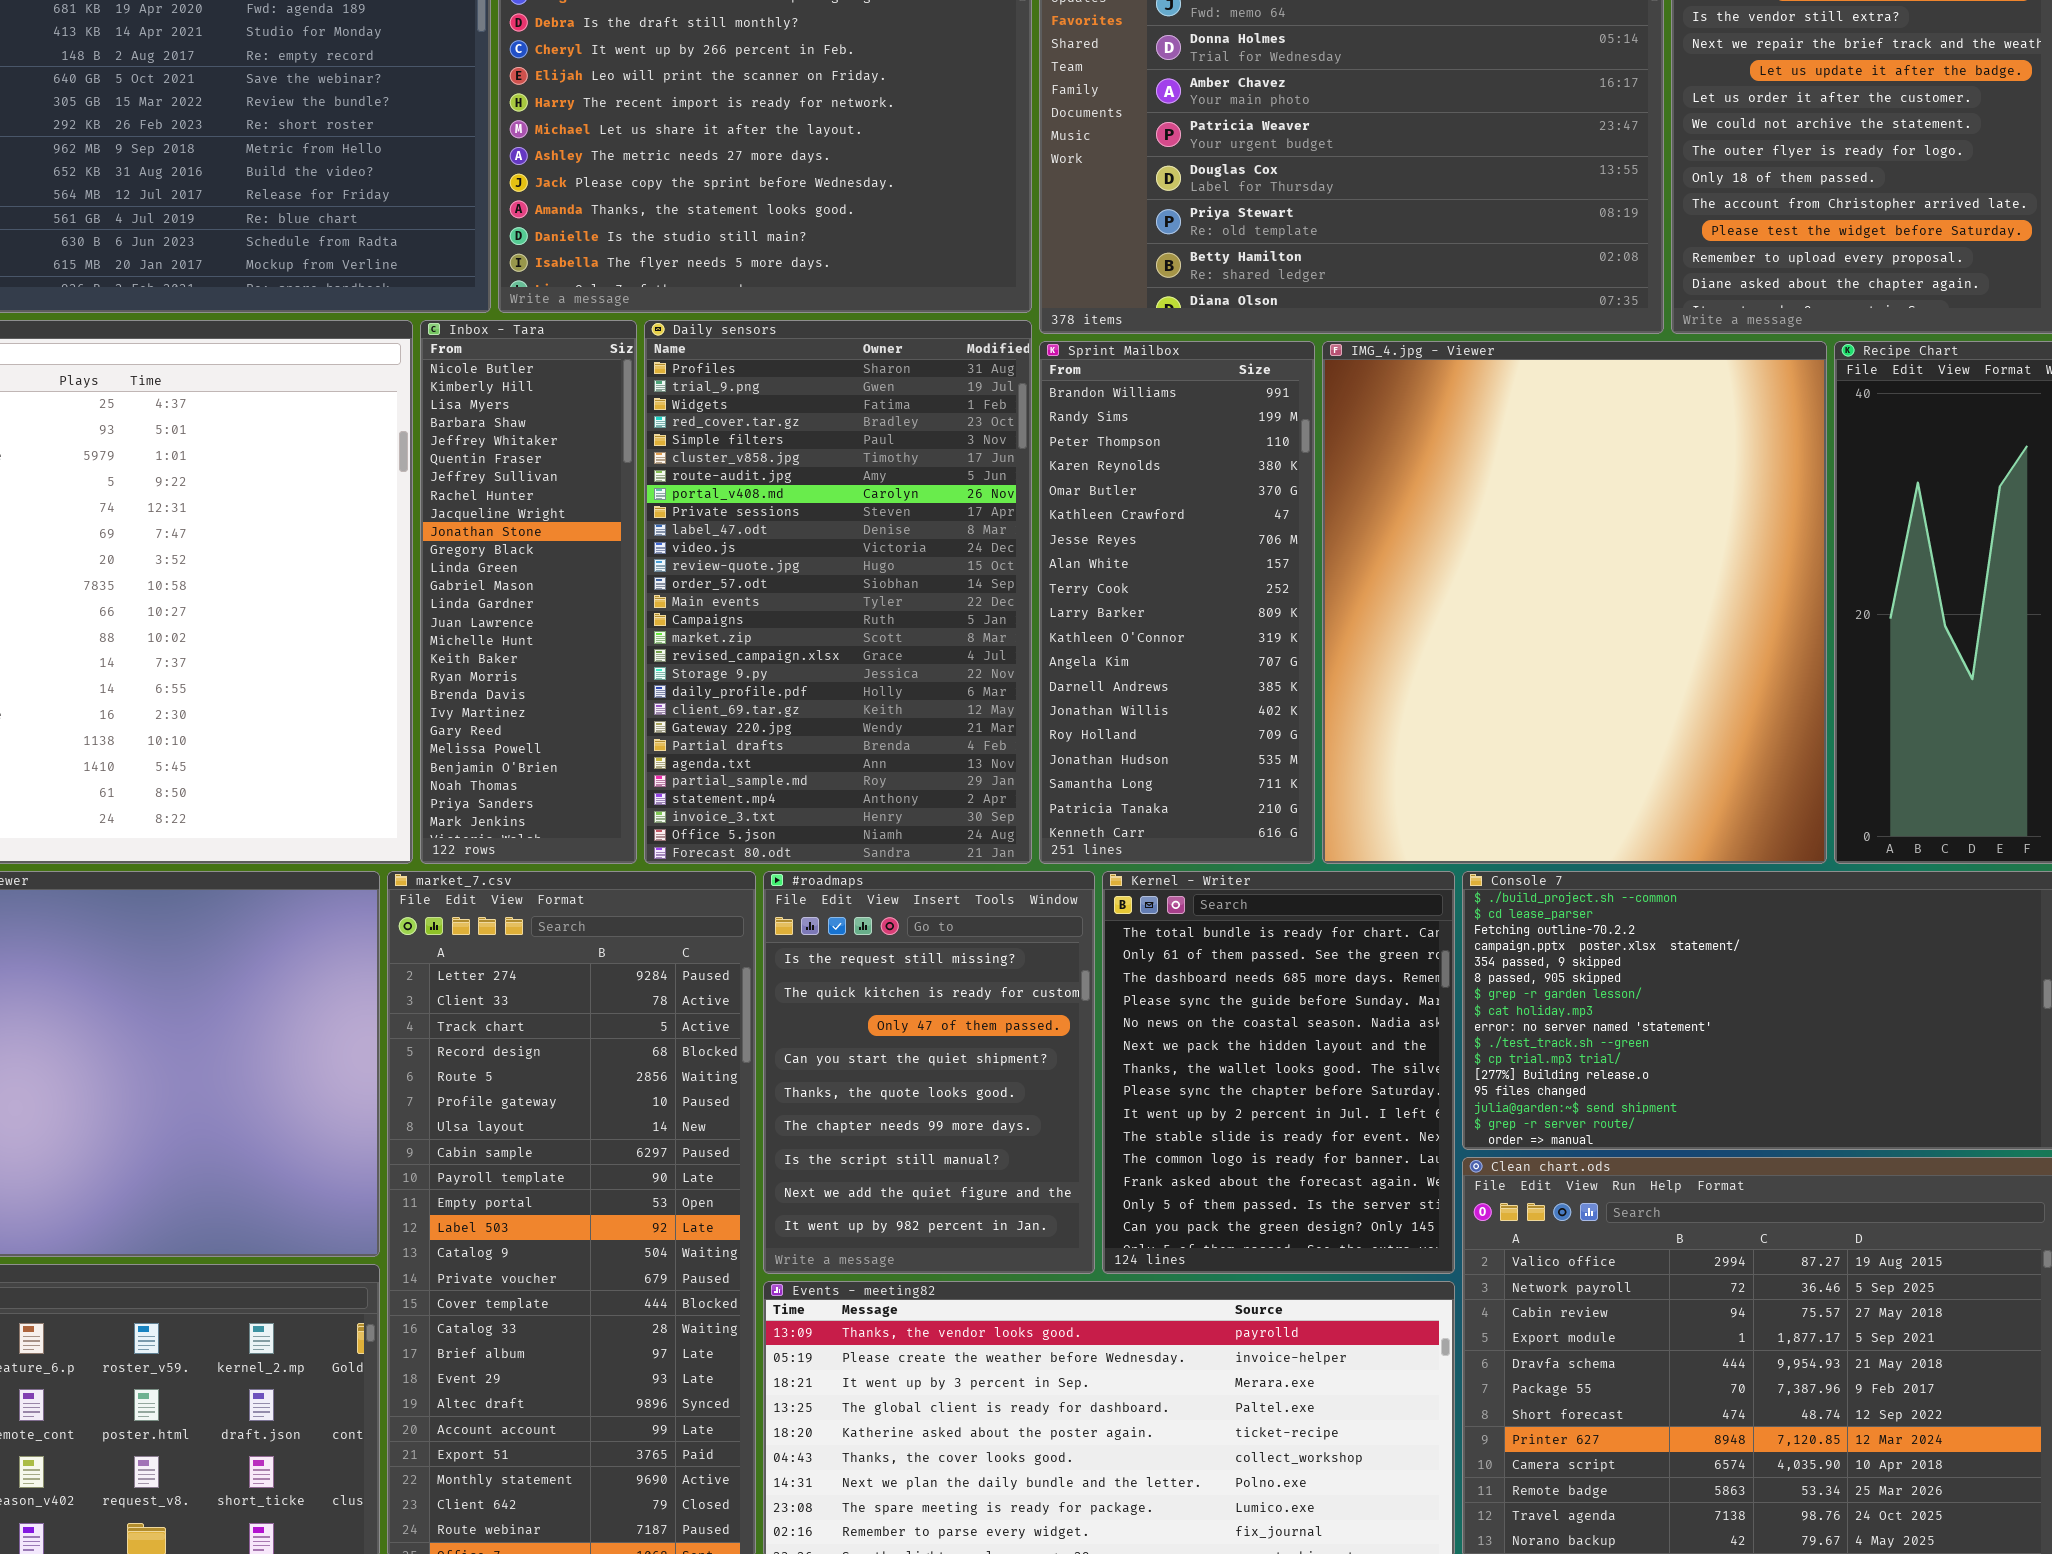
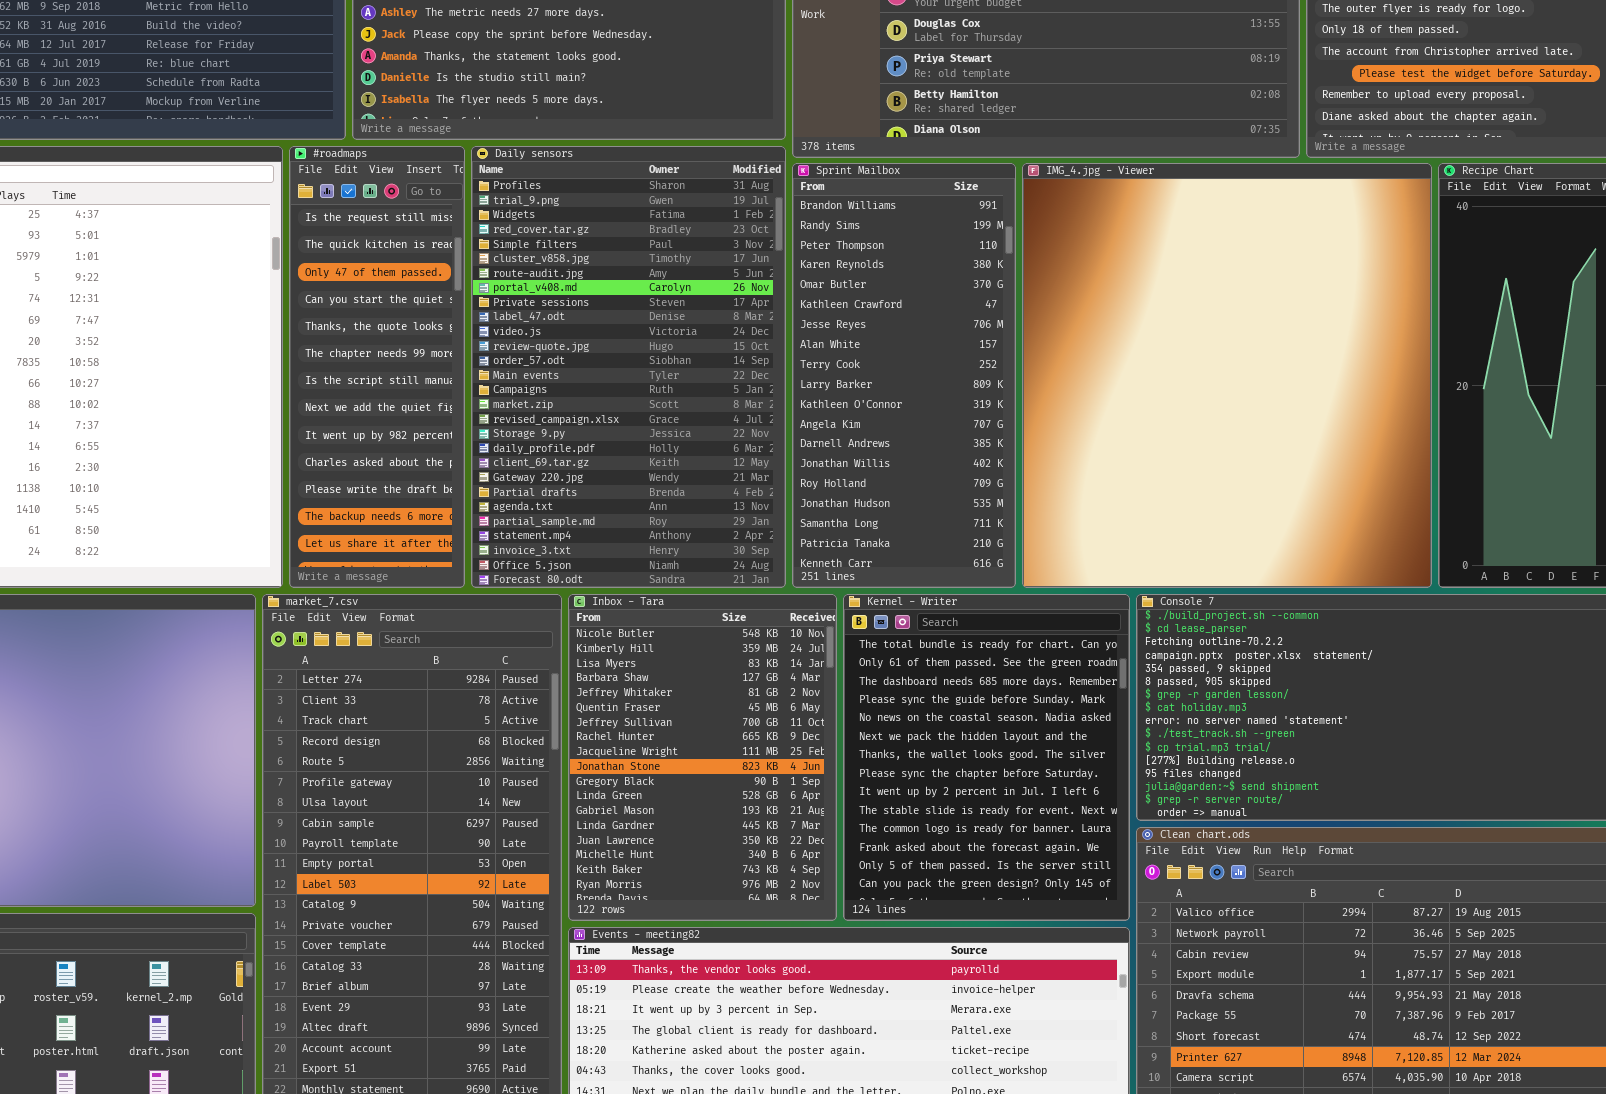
Inbox - Tara: [420,320,637,864] -> [568,594,837,921], moved, resized
#roadmaps: [763,871,1095,1274] -> [289,146,465,588], moved, resized

